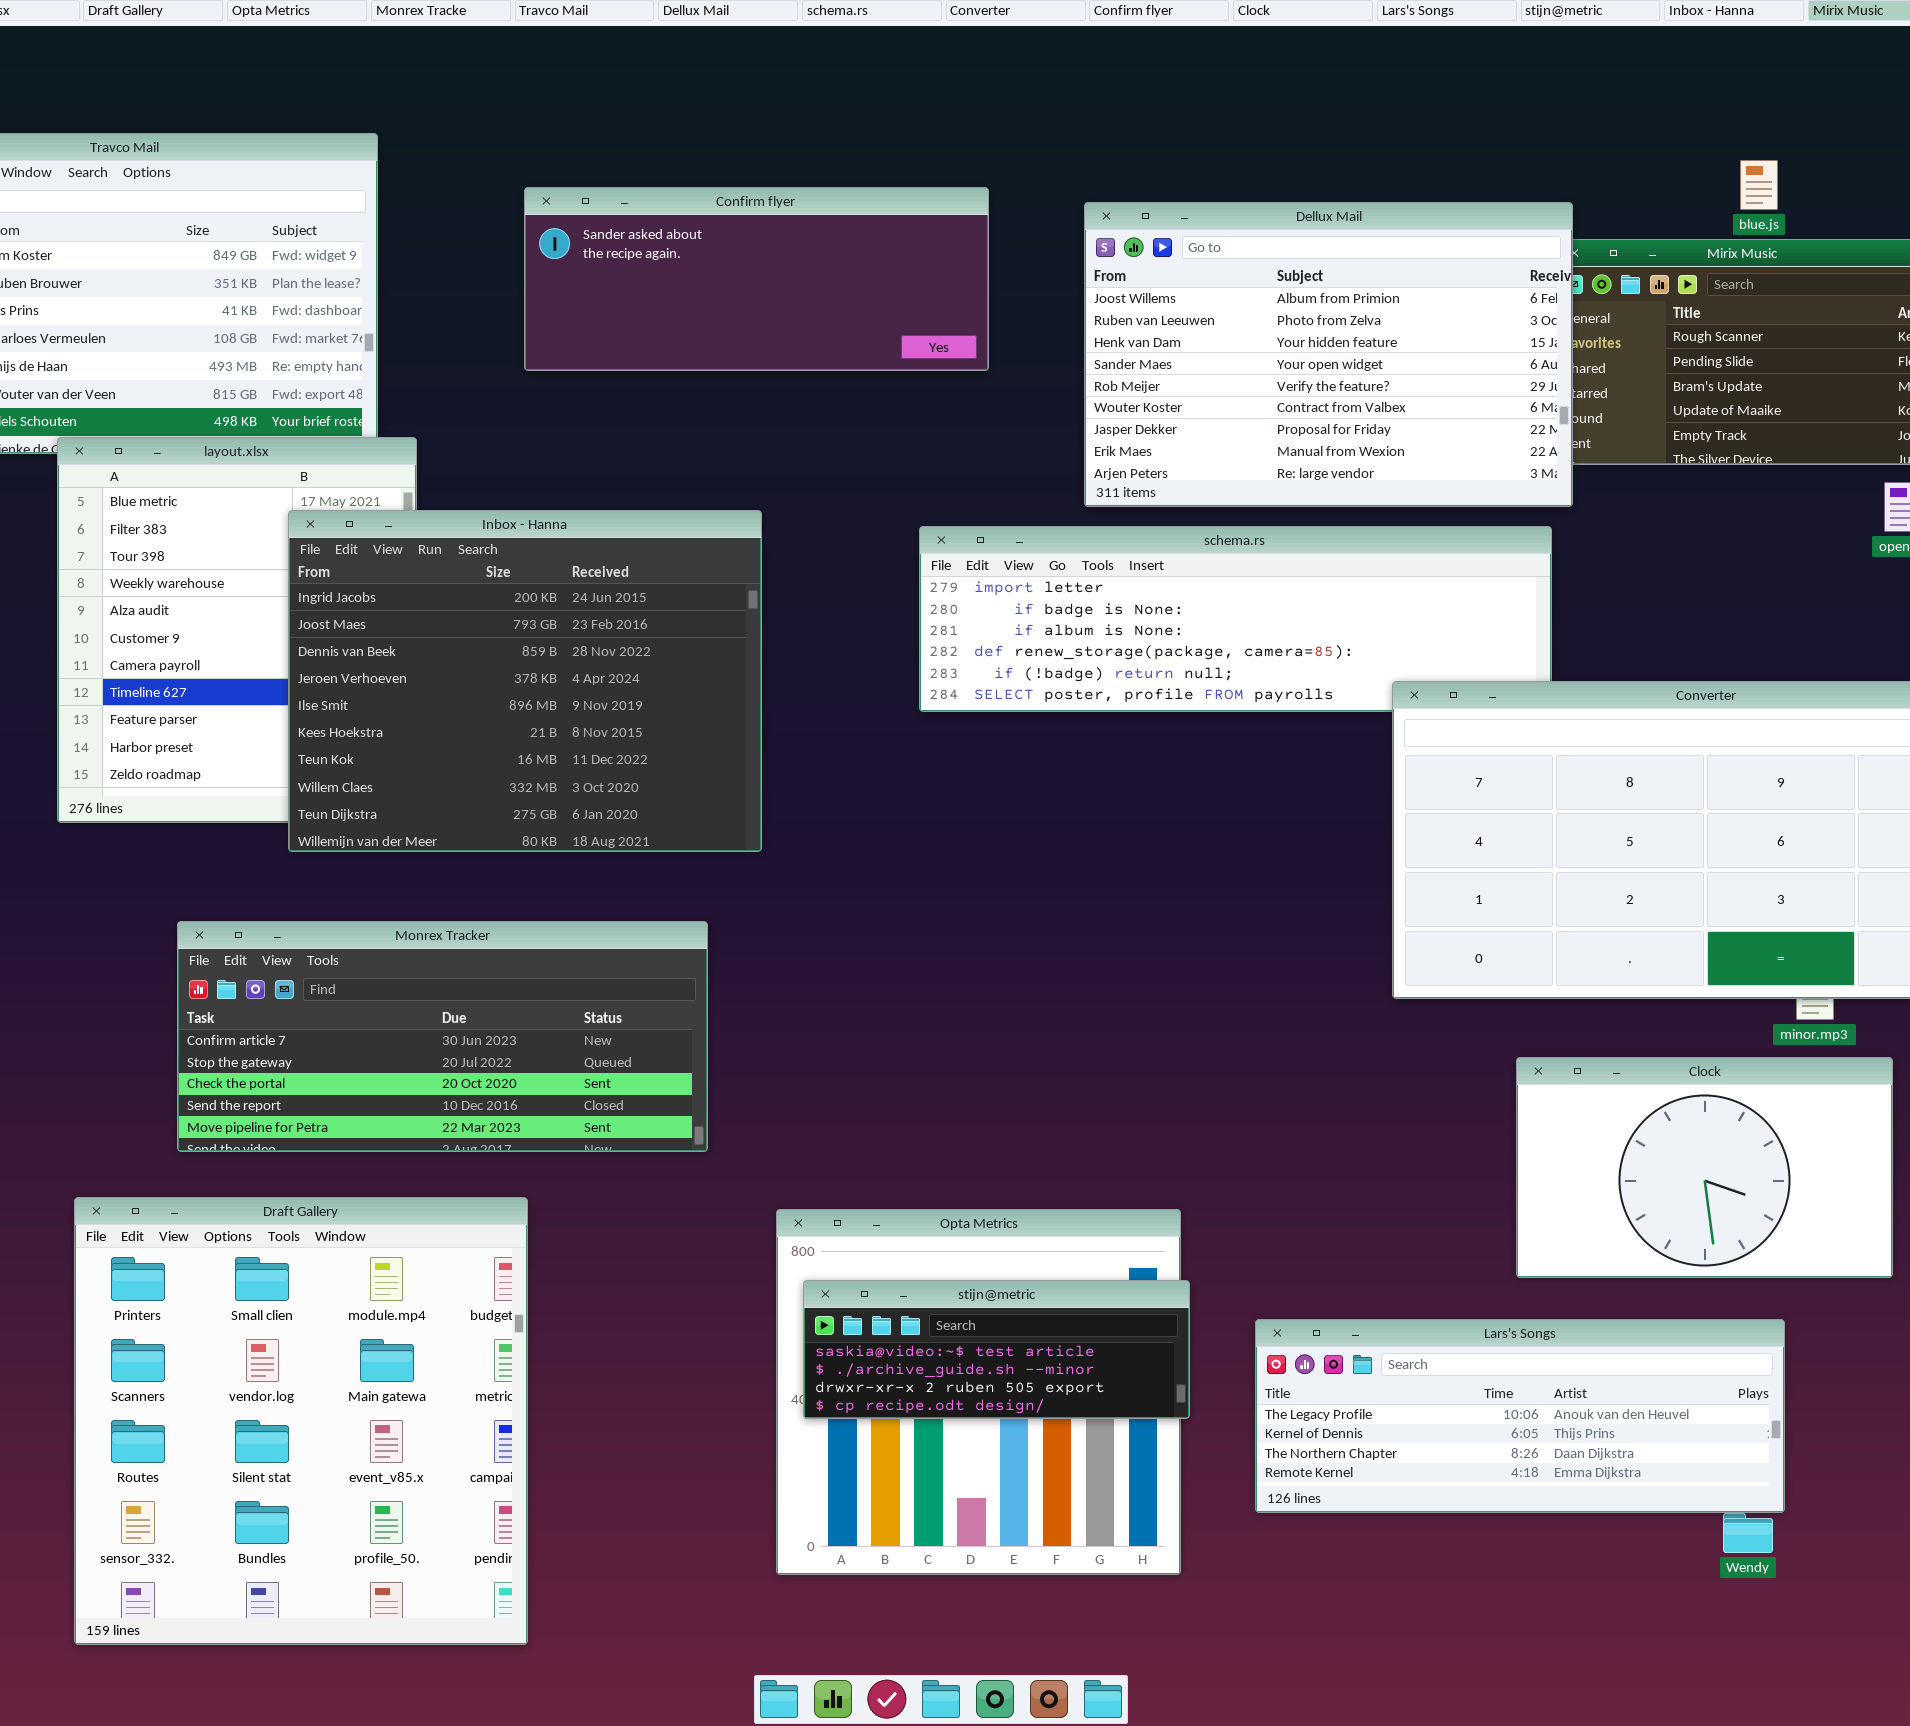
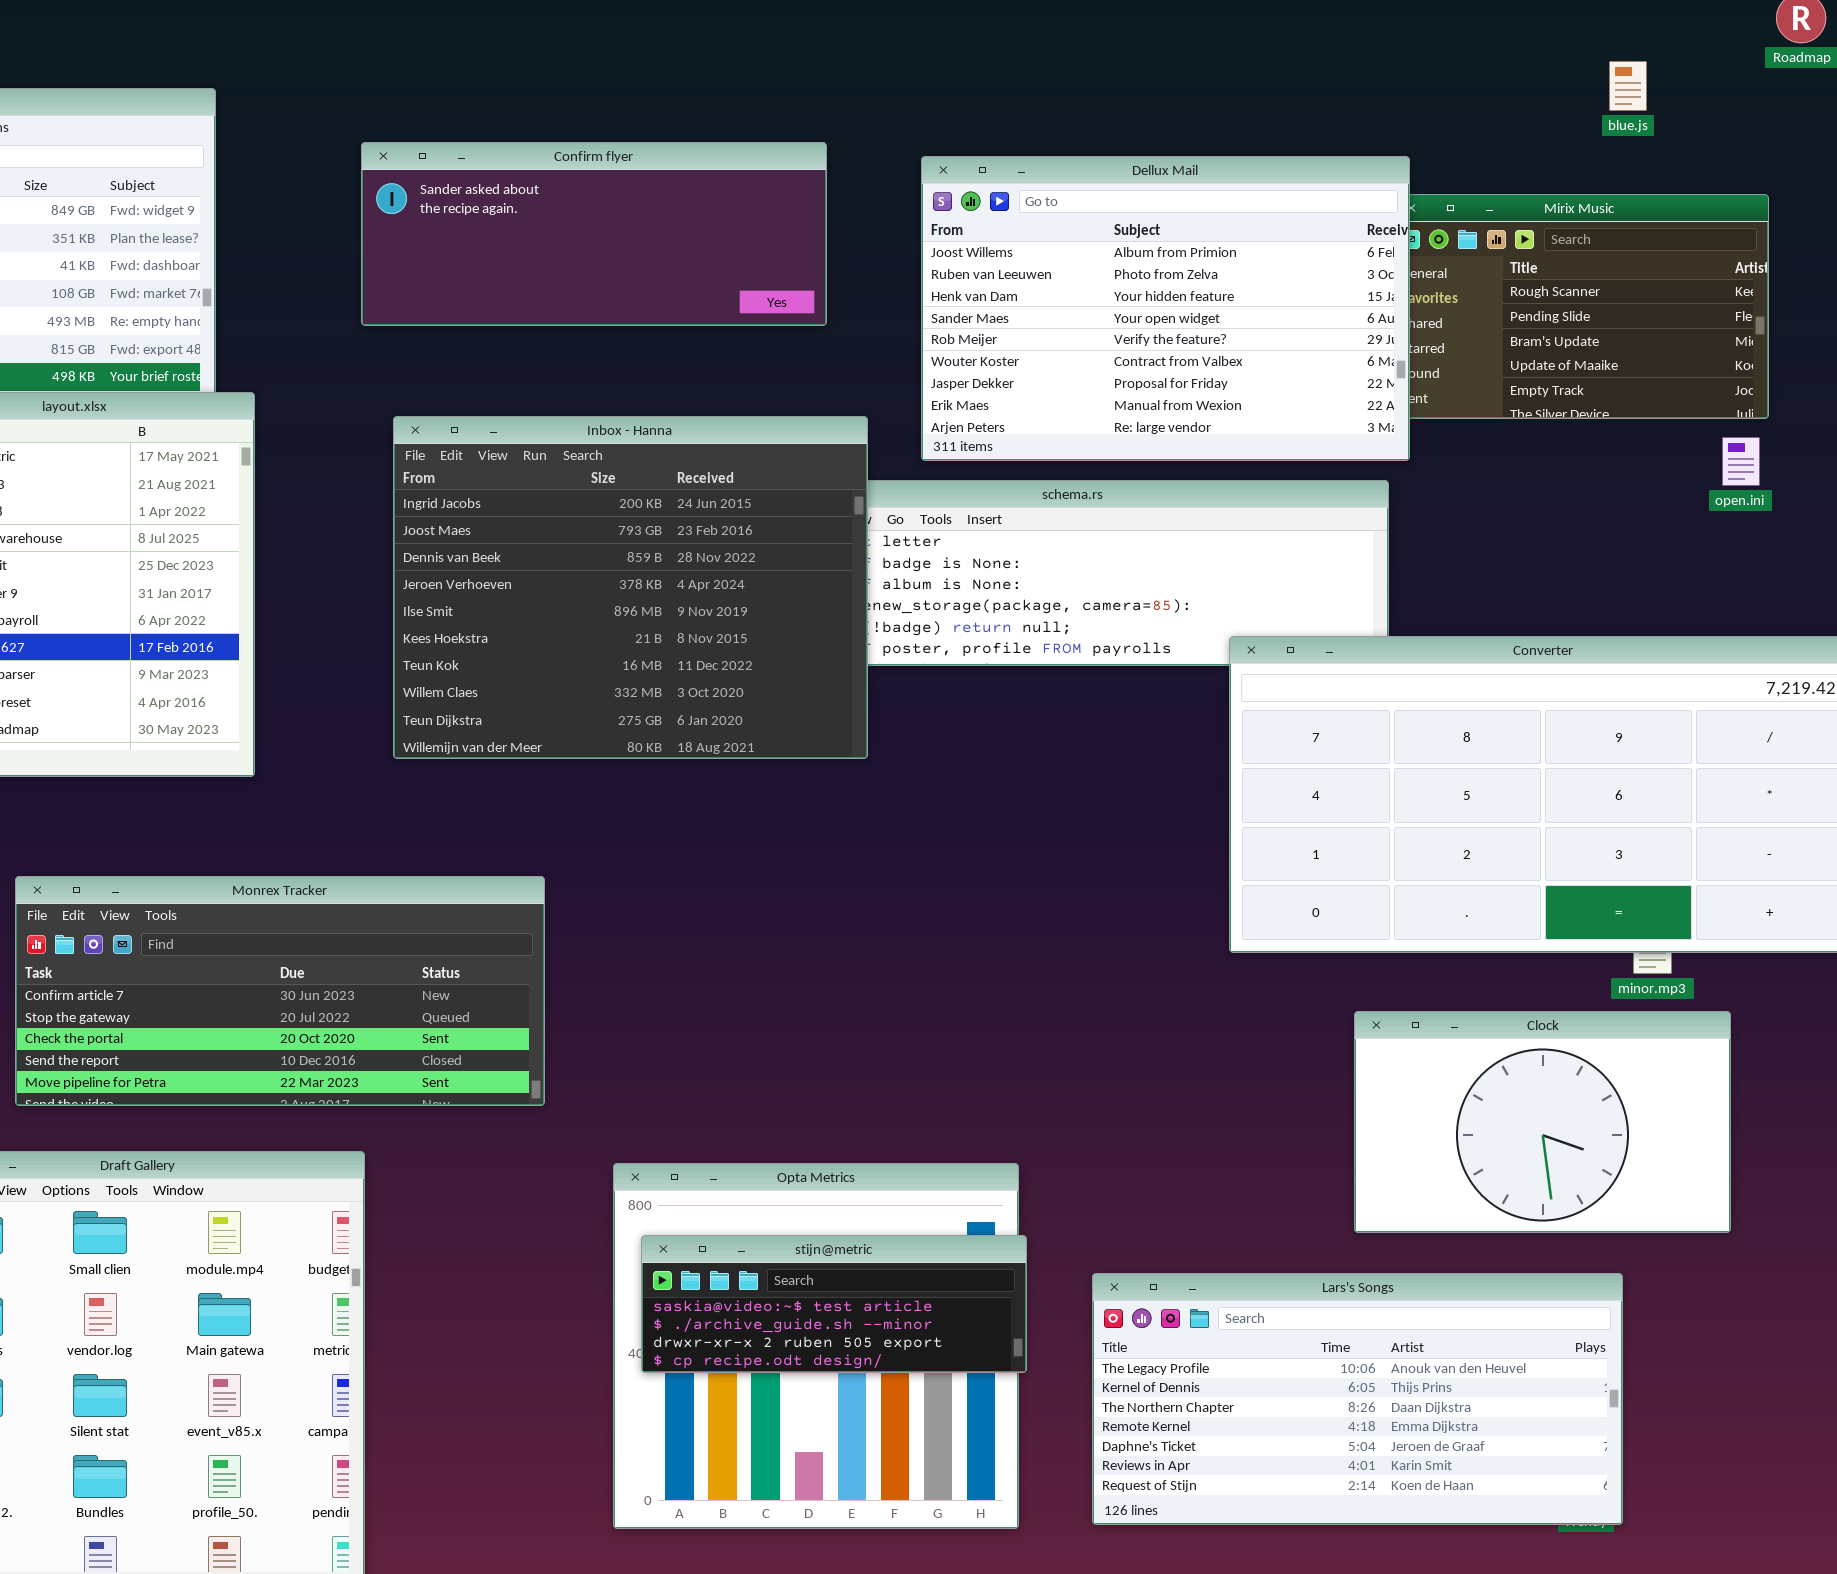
blue.js: [1740,160,1778,210] -> [1609,61,1647,111], moved
Inbox - Hanna: [288,510,762,852] -> [393,416,868,759], moved
Lars's Songs: [1255,1319,1785,1513] -> [1092,1273,1623,1525], resized

